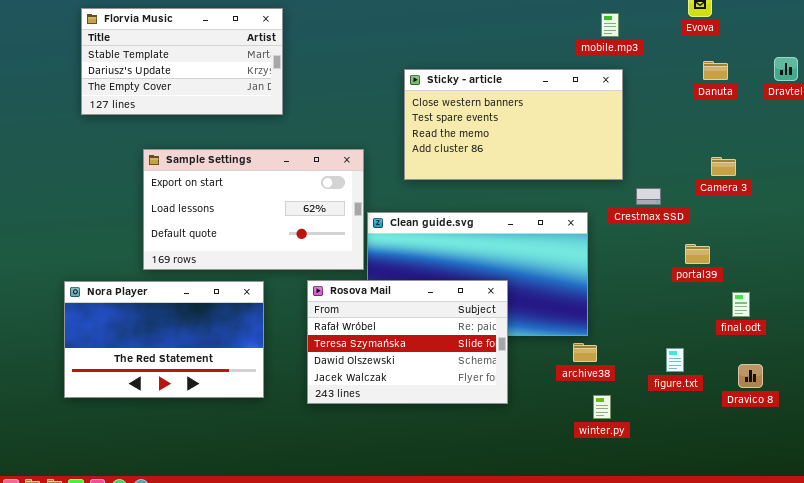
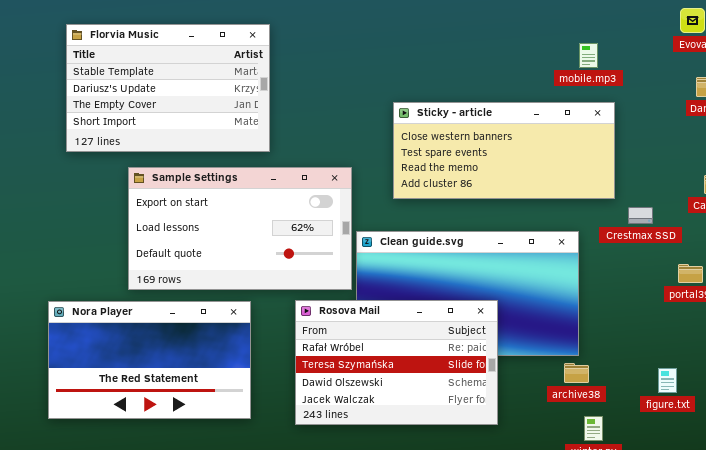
Florvia Music: [81,8,283,115] -> [66,24,270,152], resized
mobile.mp3: [601,13,619,37] -> [579,43,598,68], moved
Sticky - article: [404,69,623,180] -> [393,102,615,199], resized

